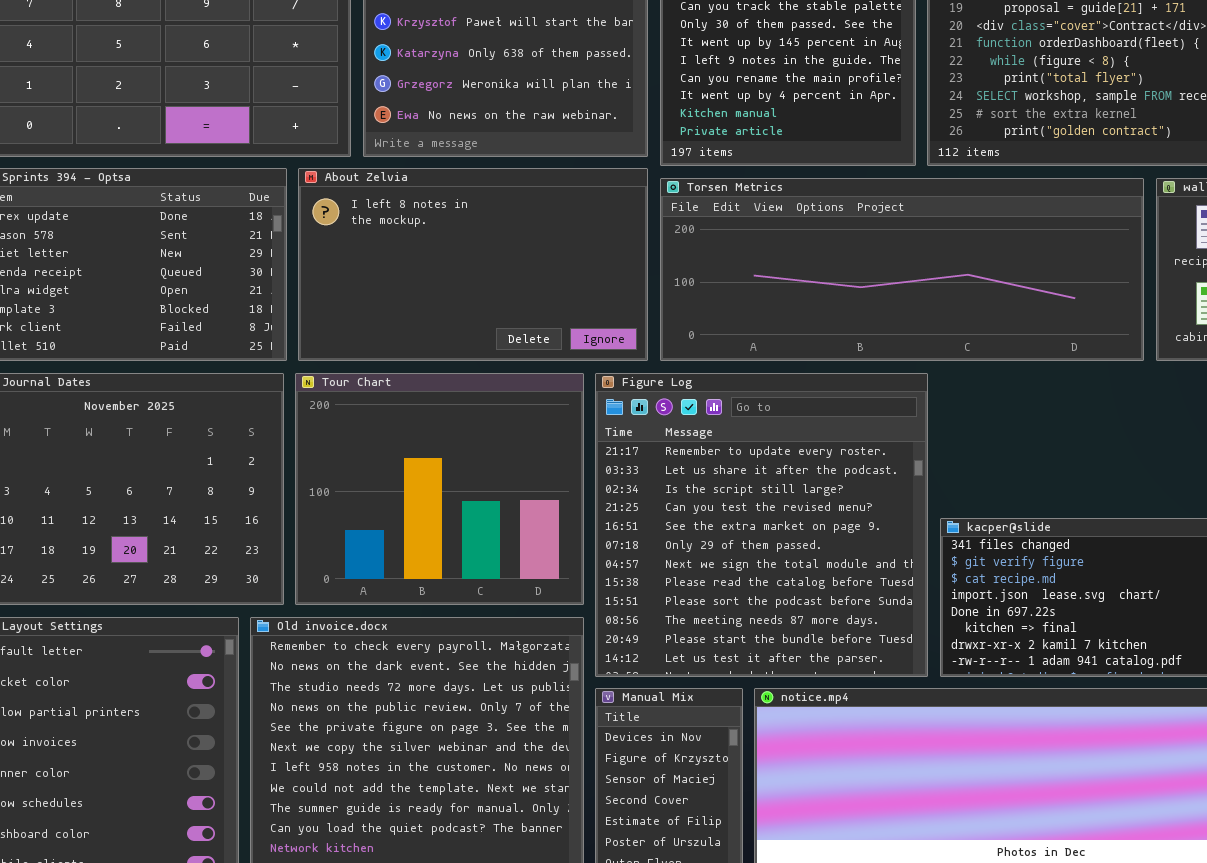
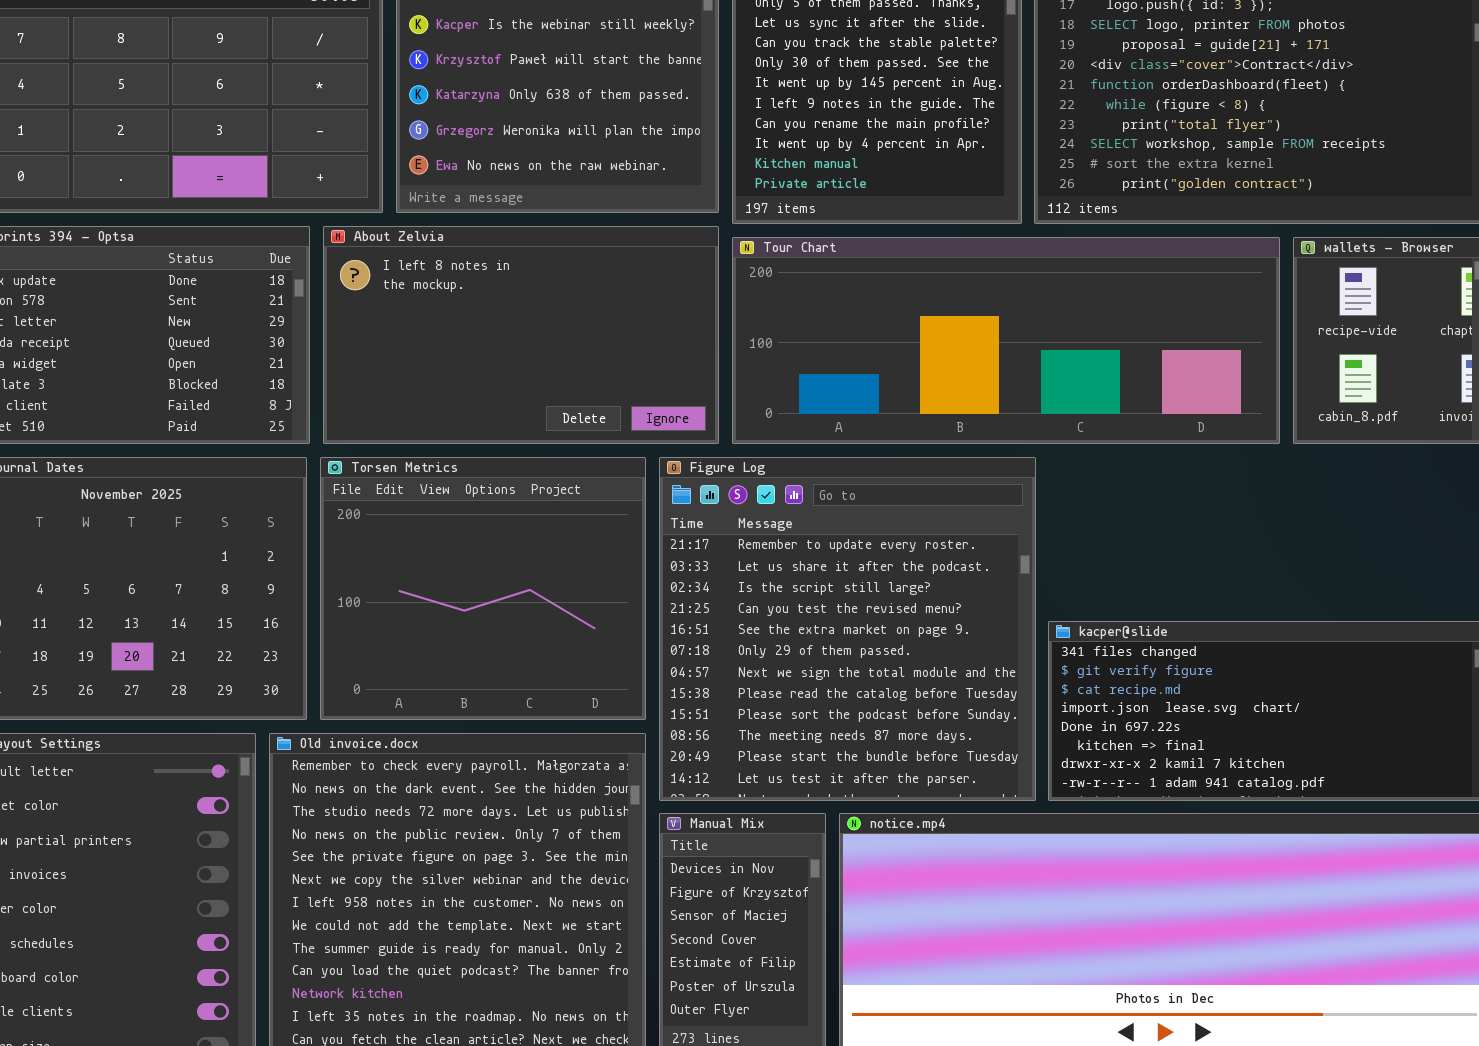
Torsen Metrics: [660,178,1144,361] -> [320,457,646,720], moved, resized
Tour Chart: [295,373,584,605] -> [732,237,1280,444], moved, resized

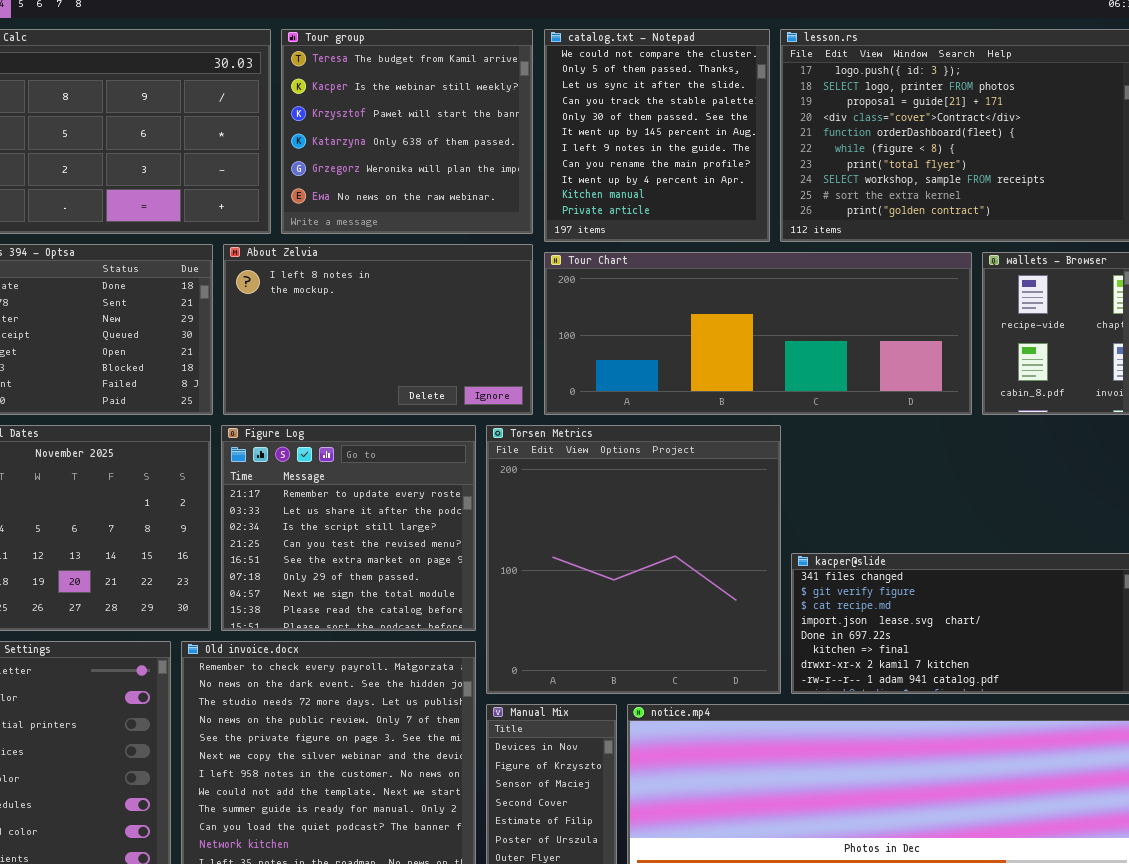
Torsen Metrics: [320,457,646,720] -> [486,425,781,694], moved, resized
Figure Log: [659,457,1036,801] -> [221,425,476,631], moved, resized

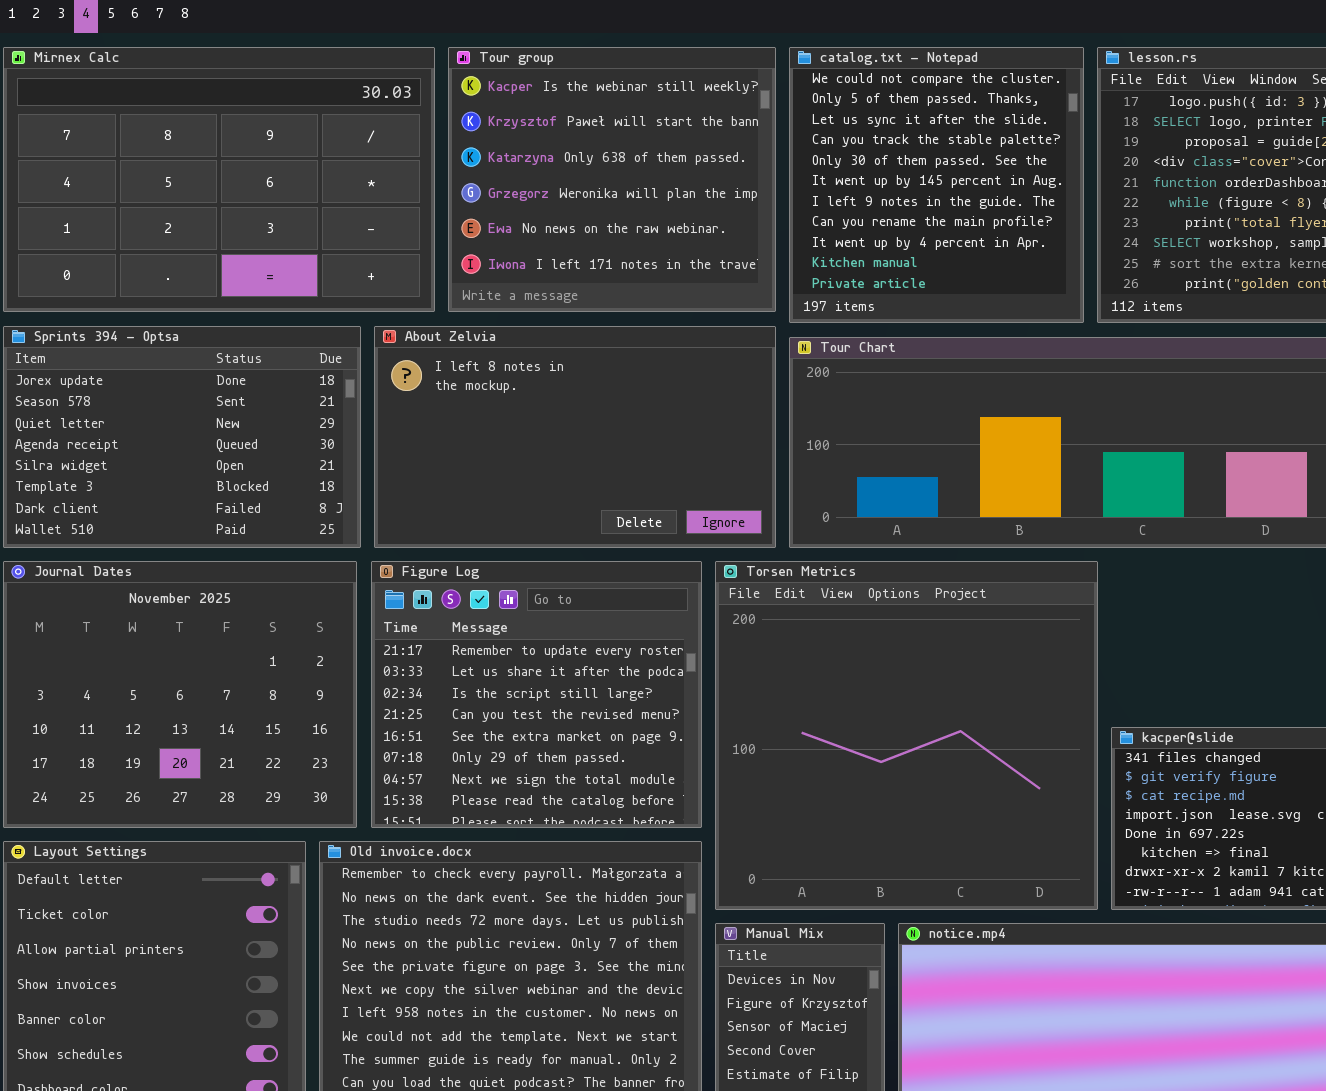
Tour group: [281,29,533,234] -> [448,47,776,312], scrolled down 1 row

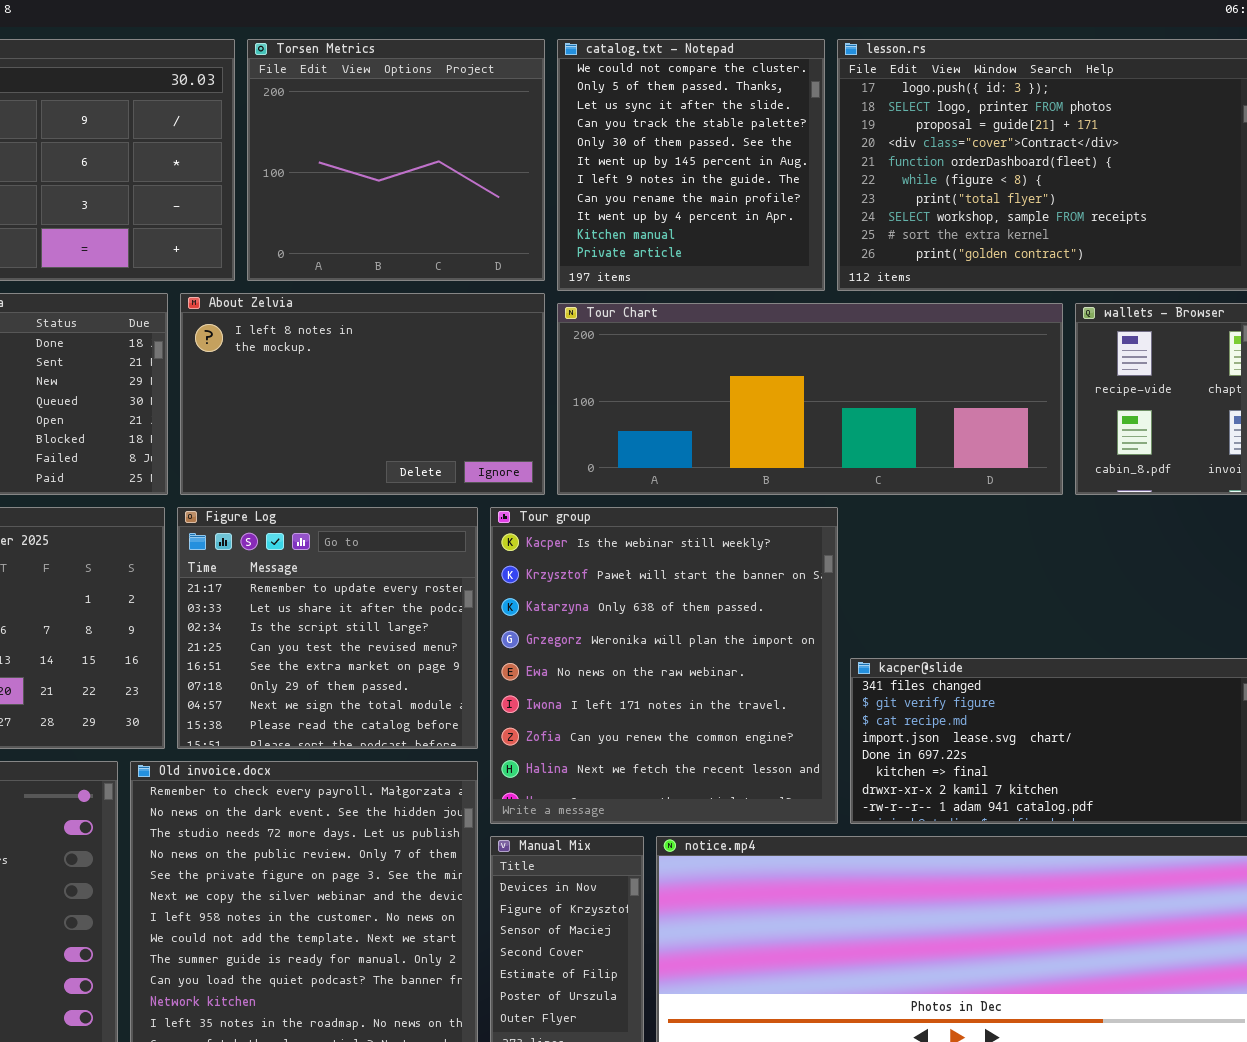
Tour group: [448,47,776,312] -> [490,507,838,824], moved, resized
Torsen Metrics: [715,561,1098,910] -> [247,39,545,281], moved, resized

